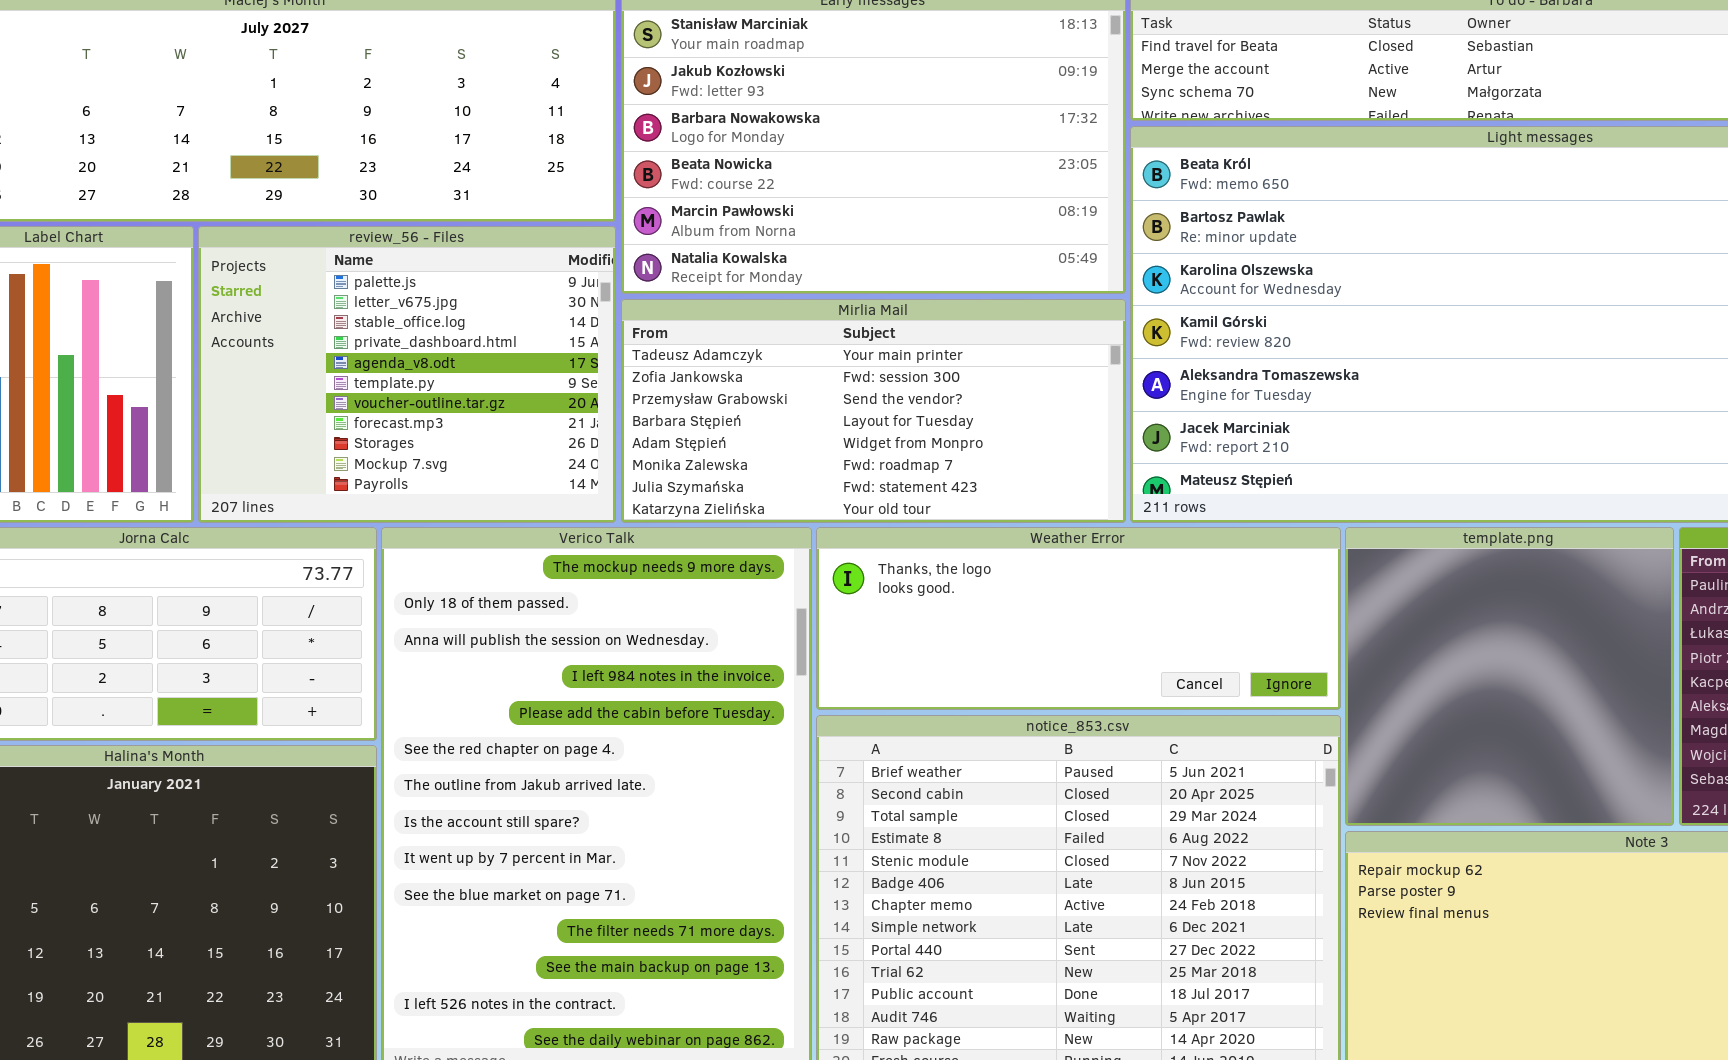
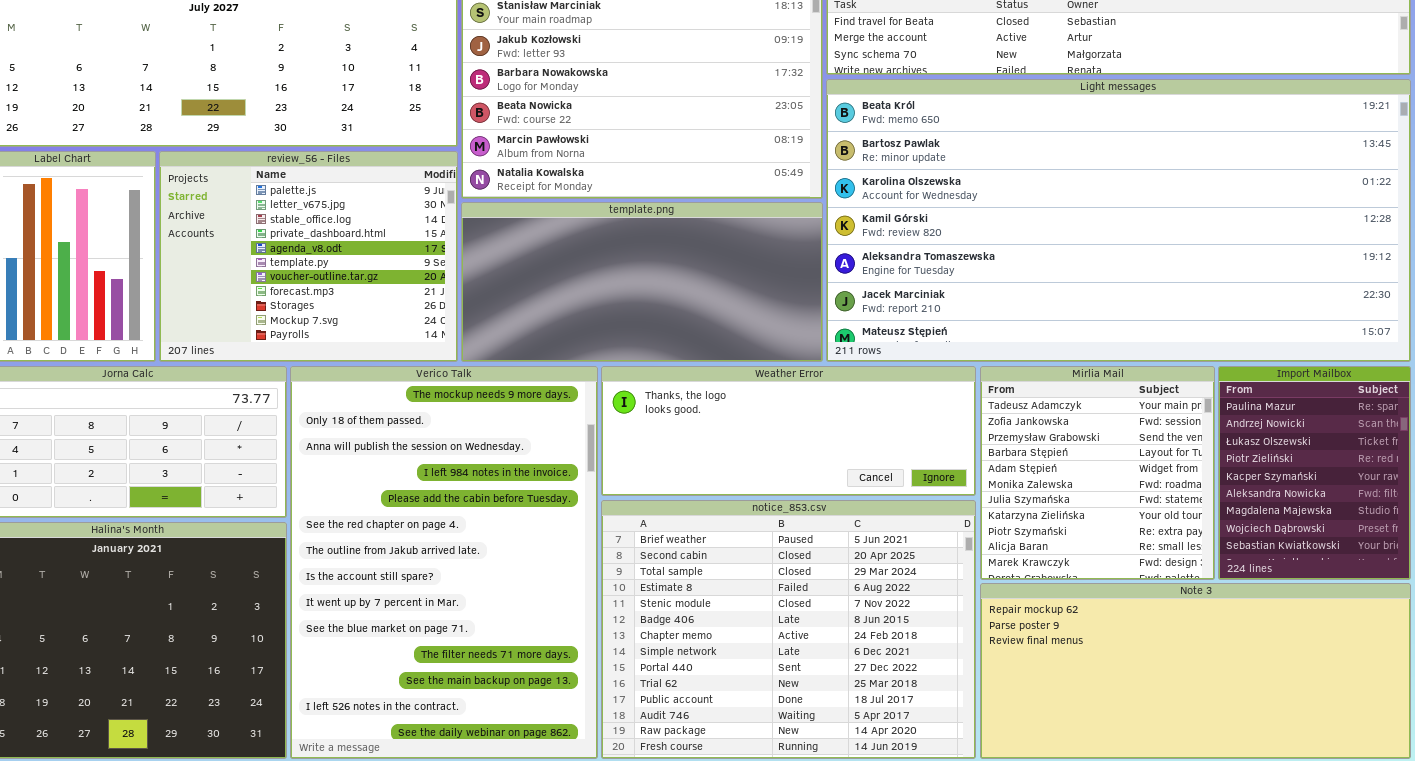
Mirlia Mail: [621,299,1126,523] -> [980,366,1215,580], moved, resized
template.png: [1345,527,1674,826] -> [461,202,823,362], moved, resized

